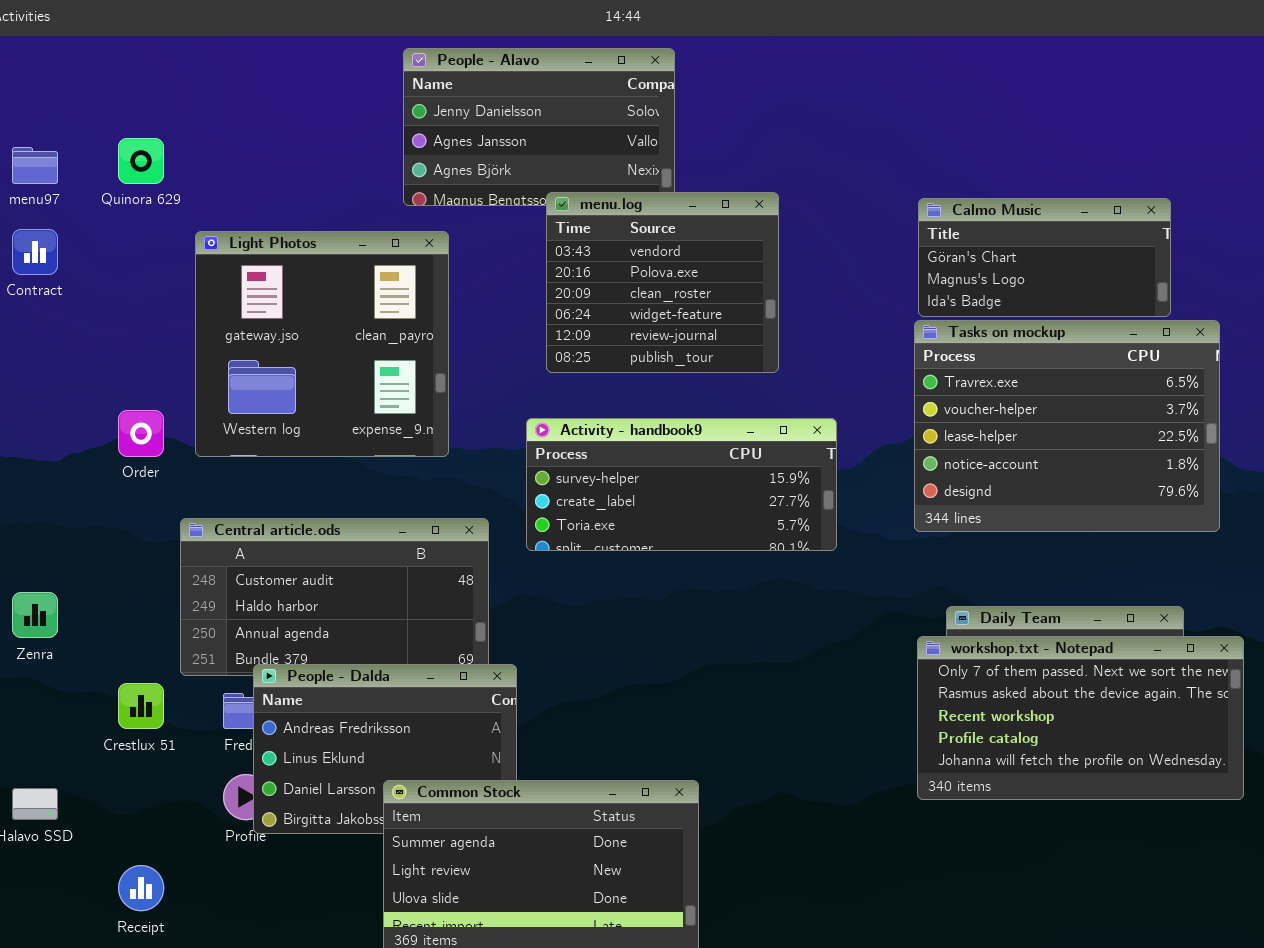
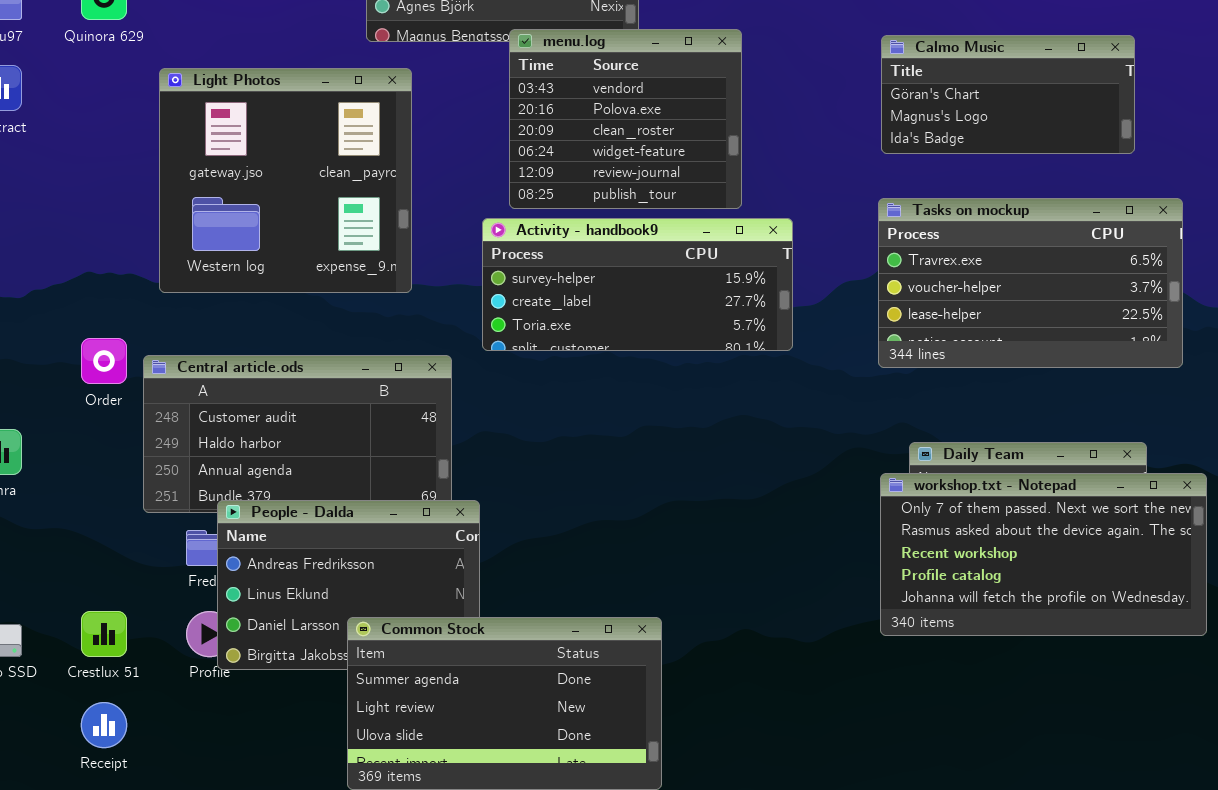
Tasks on mockup: [914,320,1220,532] -> [878,198,1183,368], resized
Order: [118,410,164,457] -> [81,338,127,384], moved
Activity - handbook9: [526,418,837,551] -> [482,218,793,351], moved
Crestlux 51: [118,683,164,729] -> [81,611,127,657], moved

